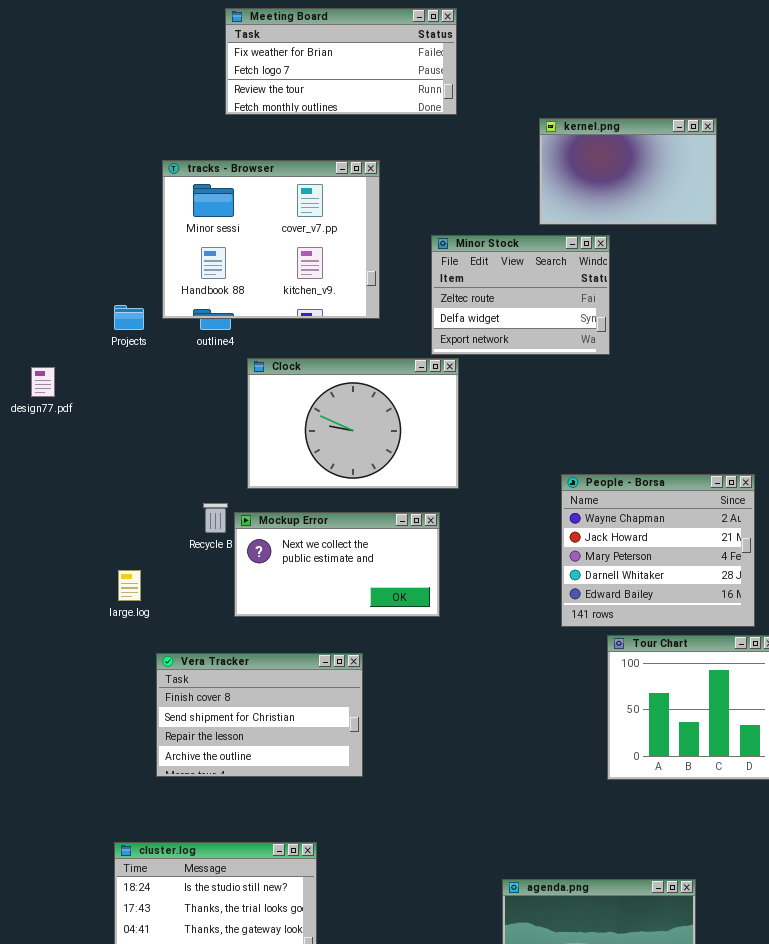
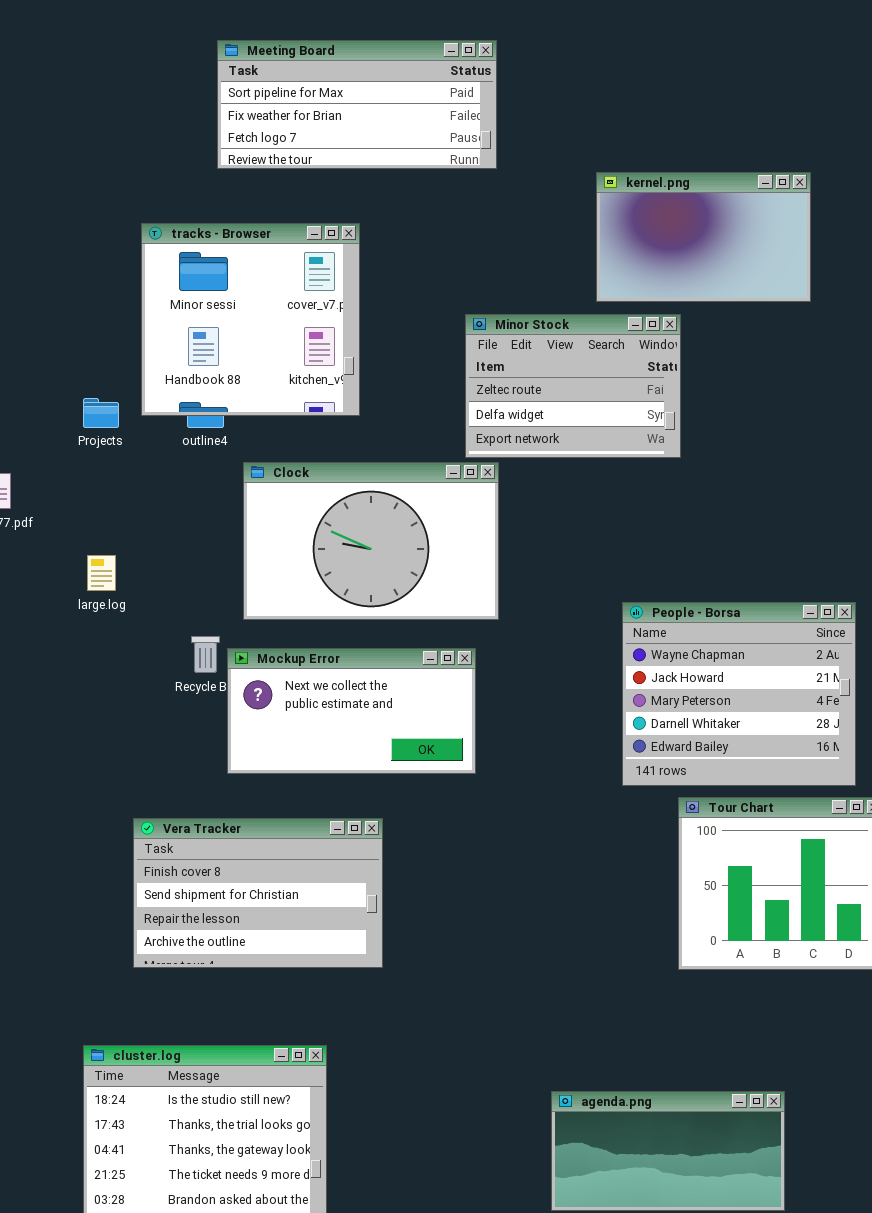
Meeting Board: [225,8,457,115] -> [217,40,497,169], scrolled up 1 row
tracks - Browser: [162,160,380,319] -> [141,223,360,416], resized
large.log: [118,570,141,601] -> [87,555,116,591], moved

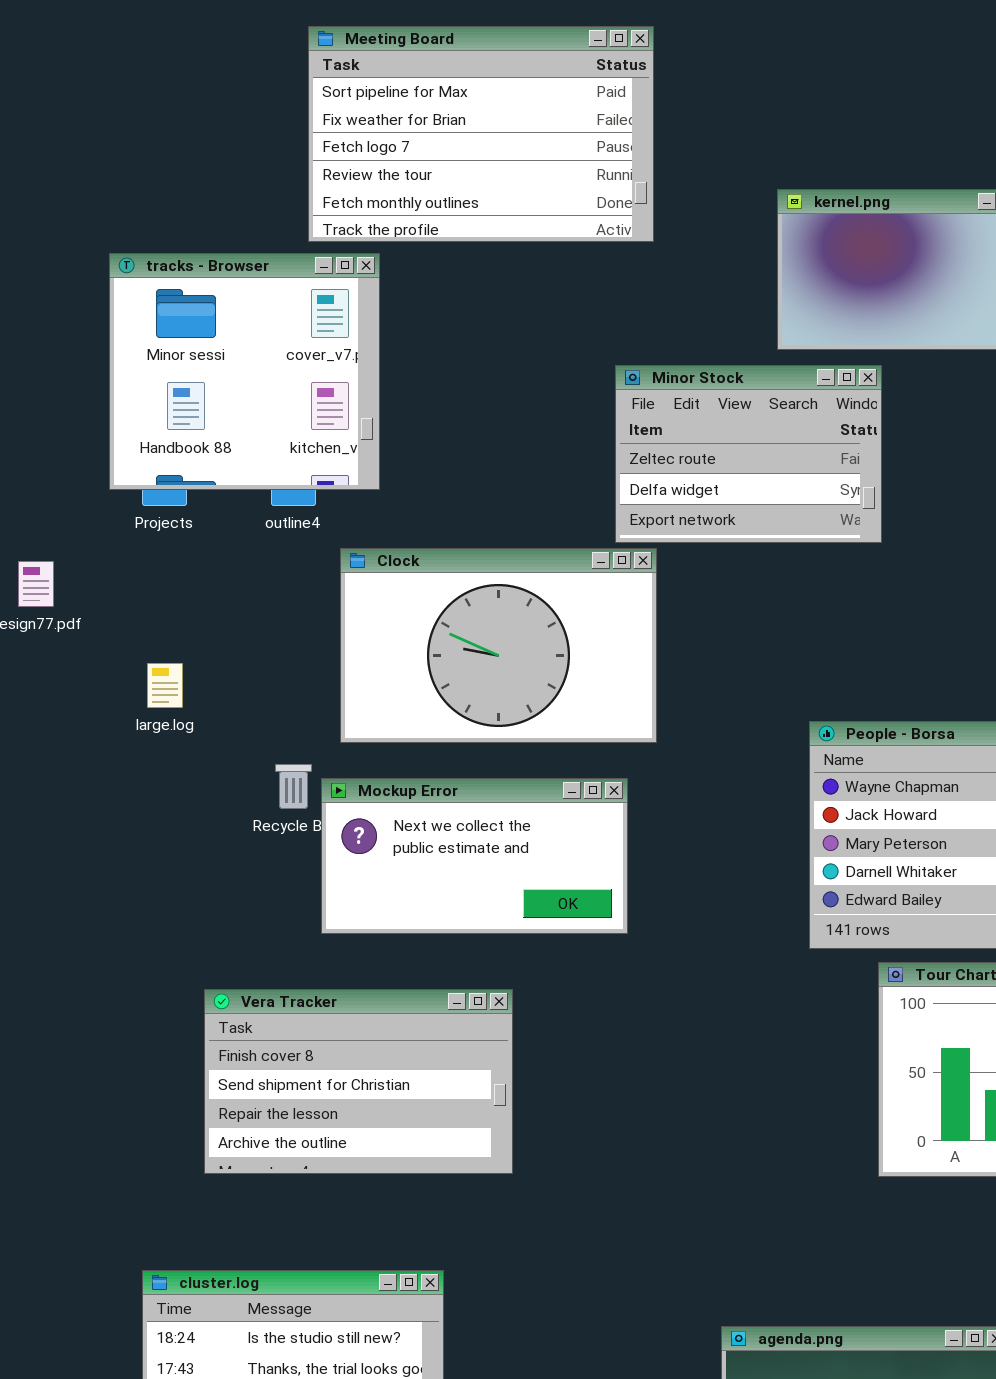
Meeting Board: [217,40,497,169] -> [308,26,654,242], resized
tracks - Browser: [141,223,360,416] -> [109,253,380,490], moved

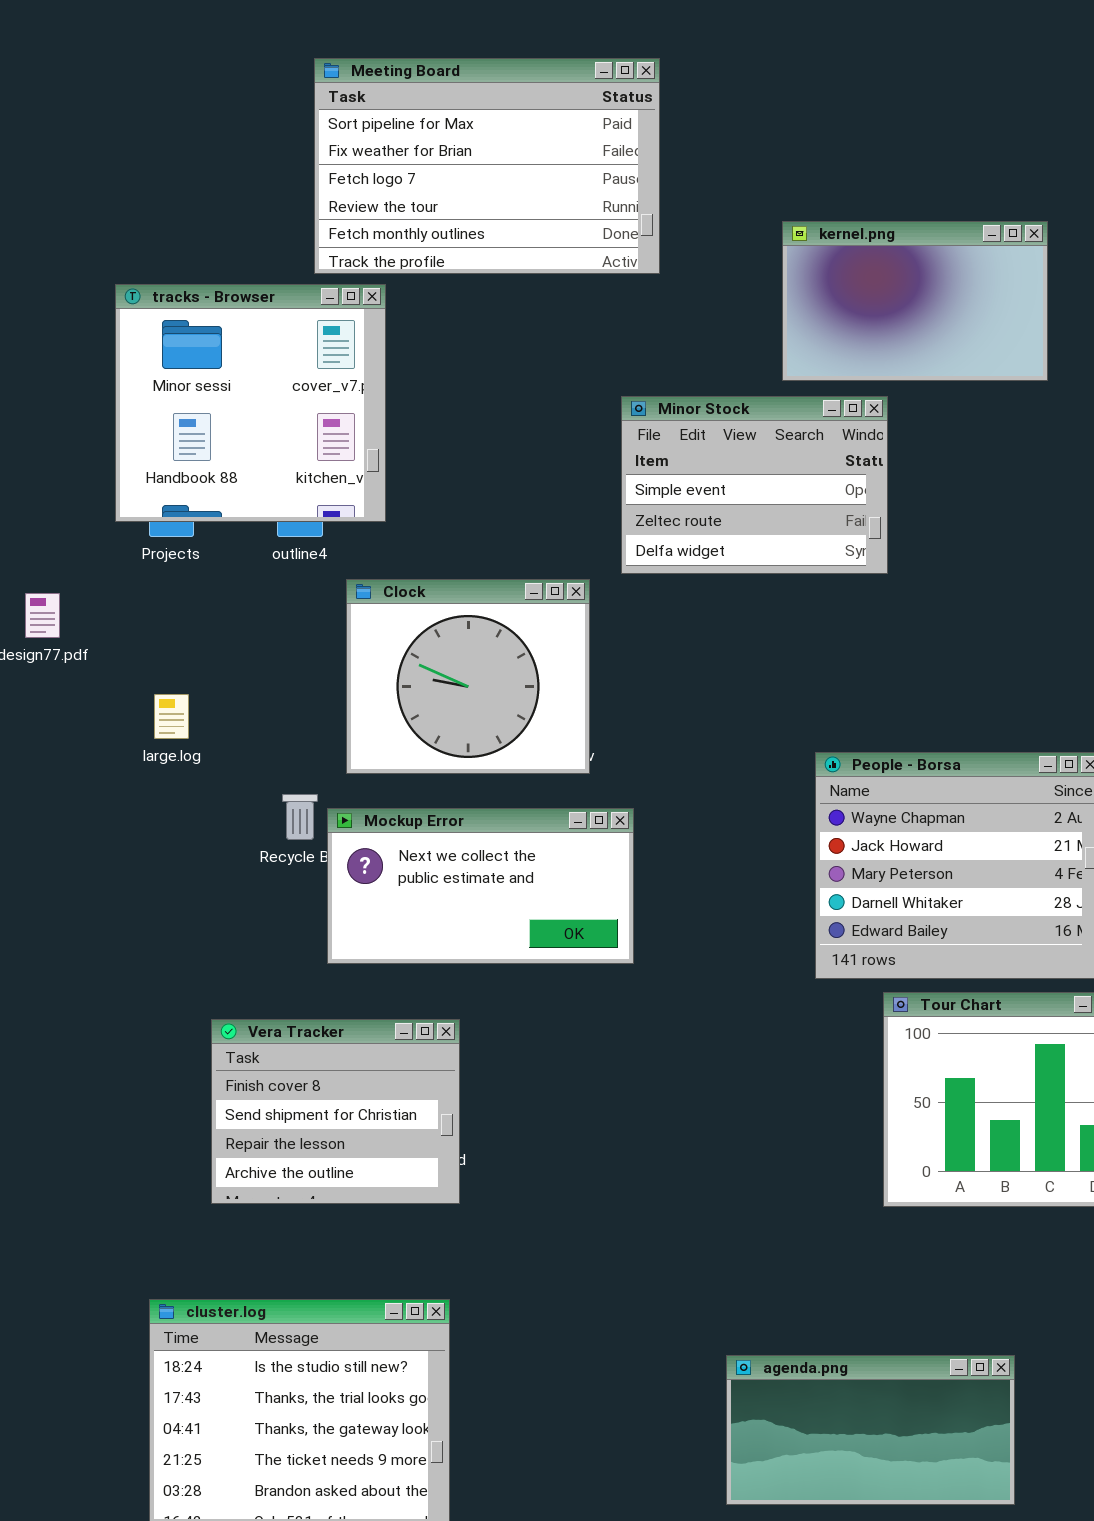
Minor Stock: [615,365,882,543] -> [621,396,888,574], scrolled up 1 row
Clock: [340,548,657,743] -> [346,579,590,774], resized
Vera Tracker: [204,989,513,1174] -> [211,1019,460,1204], resized

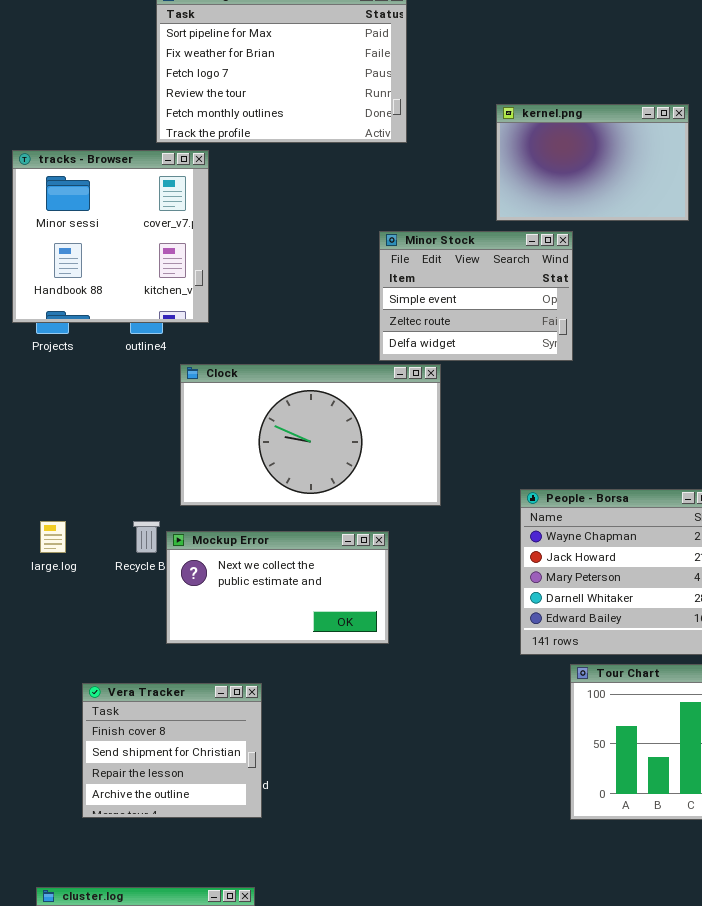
Clock: [346,579,590,774] -> [180,364,441,506], resized
large.log: [154,694,189,739] -> [40,521,66,553], moved

